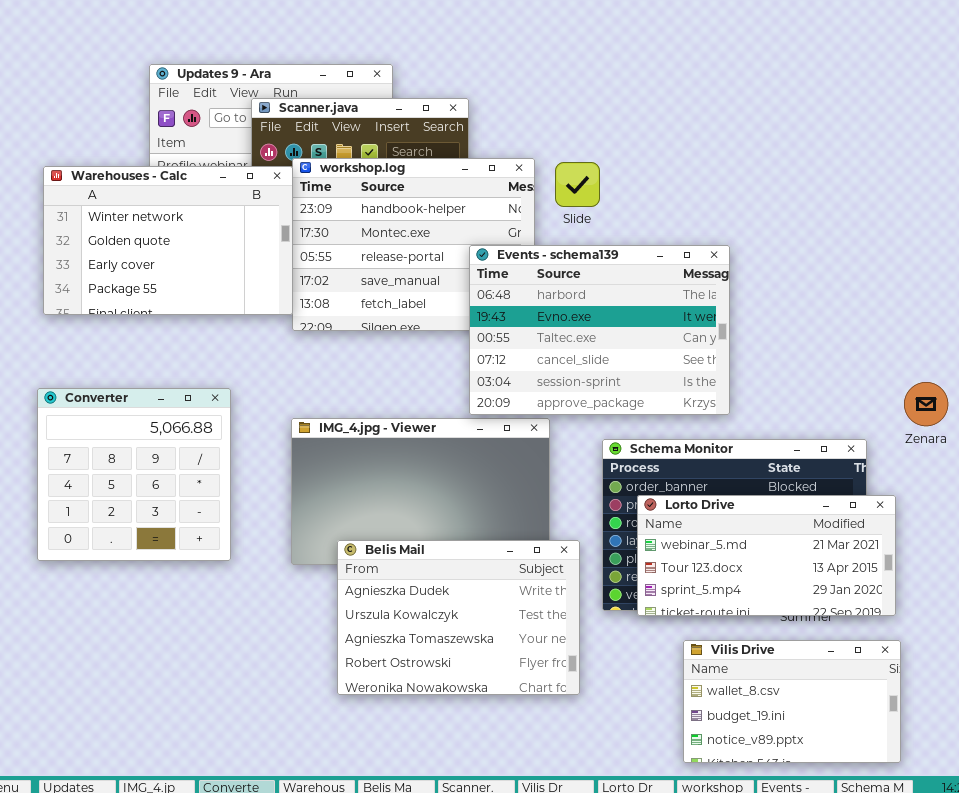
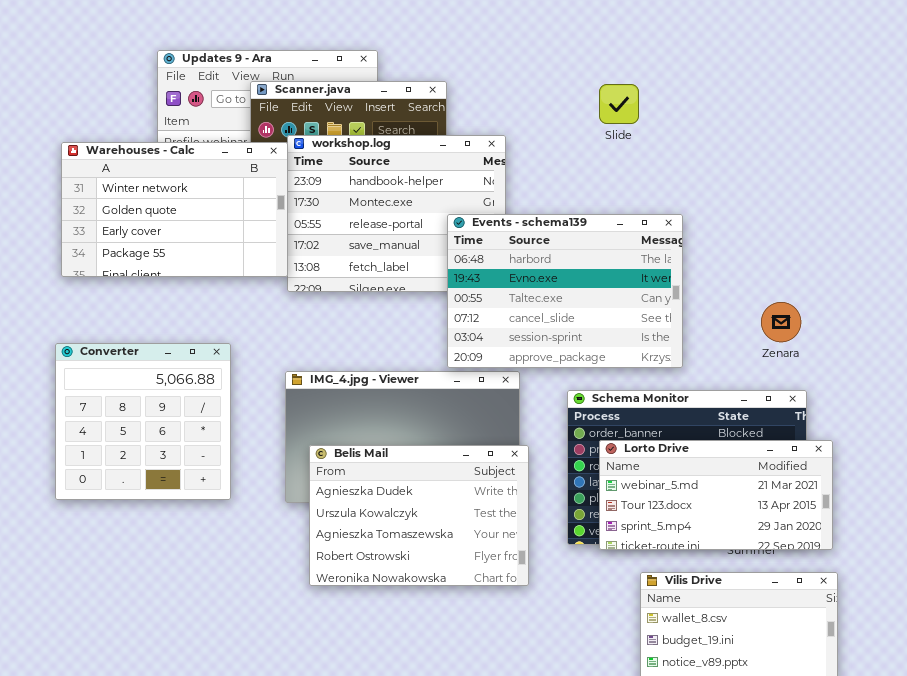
Slide: [555,162,600,207] -> [599,84,639,124], moved
Zenara: [904,382,948,426] -> [761,302,801,342], moved
Belis Mail: [337,540,580,695] -> [309,445,529,586], moved

